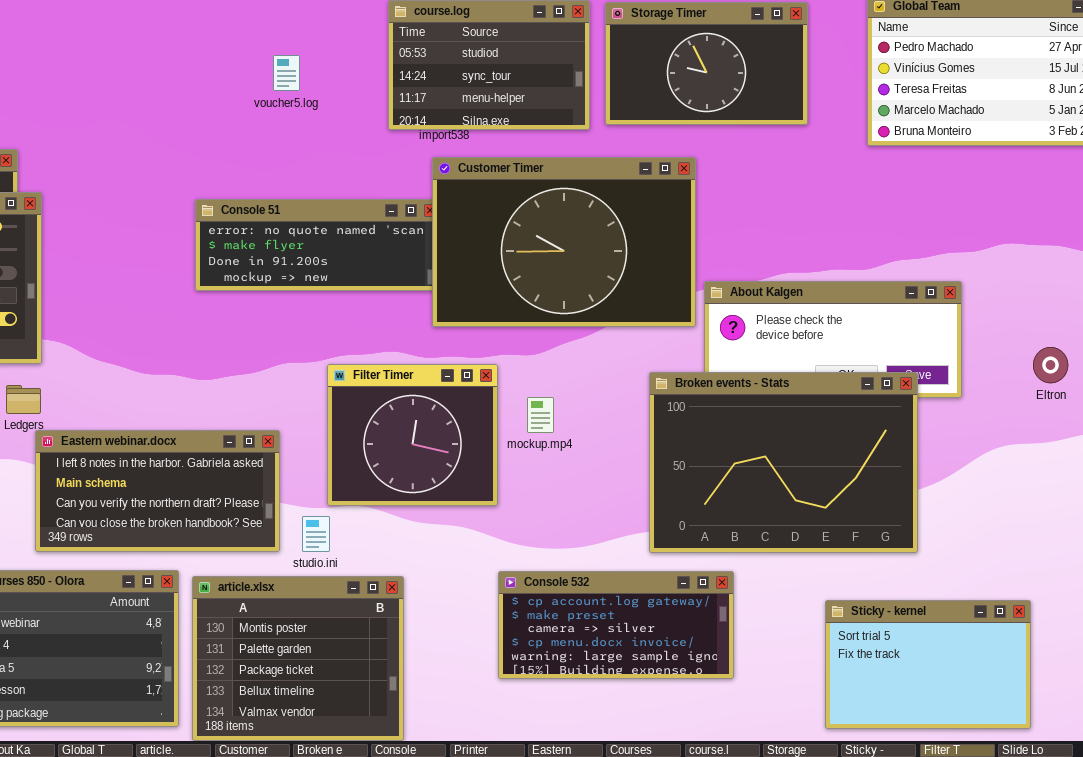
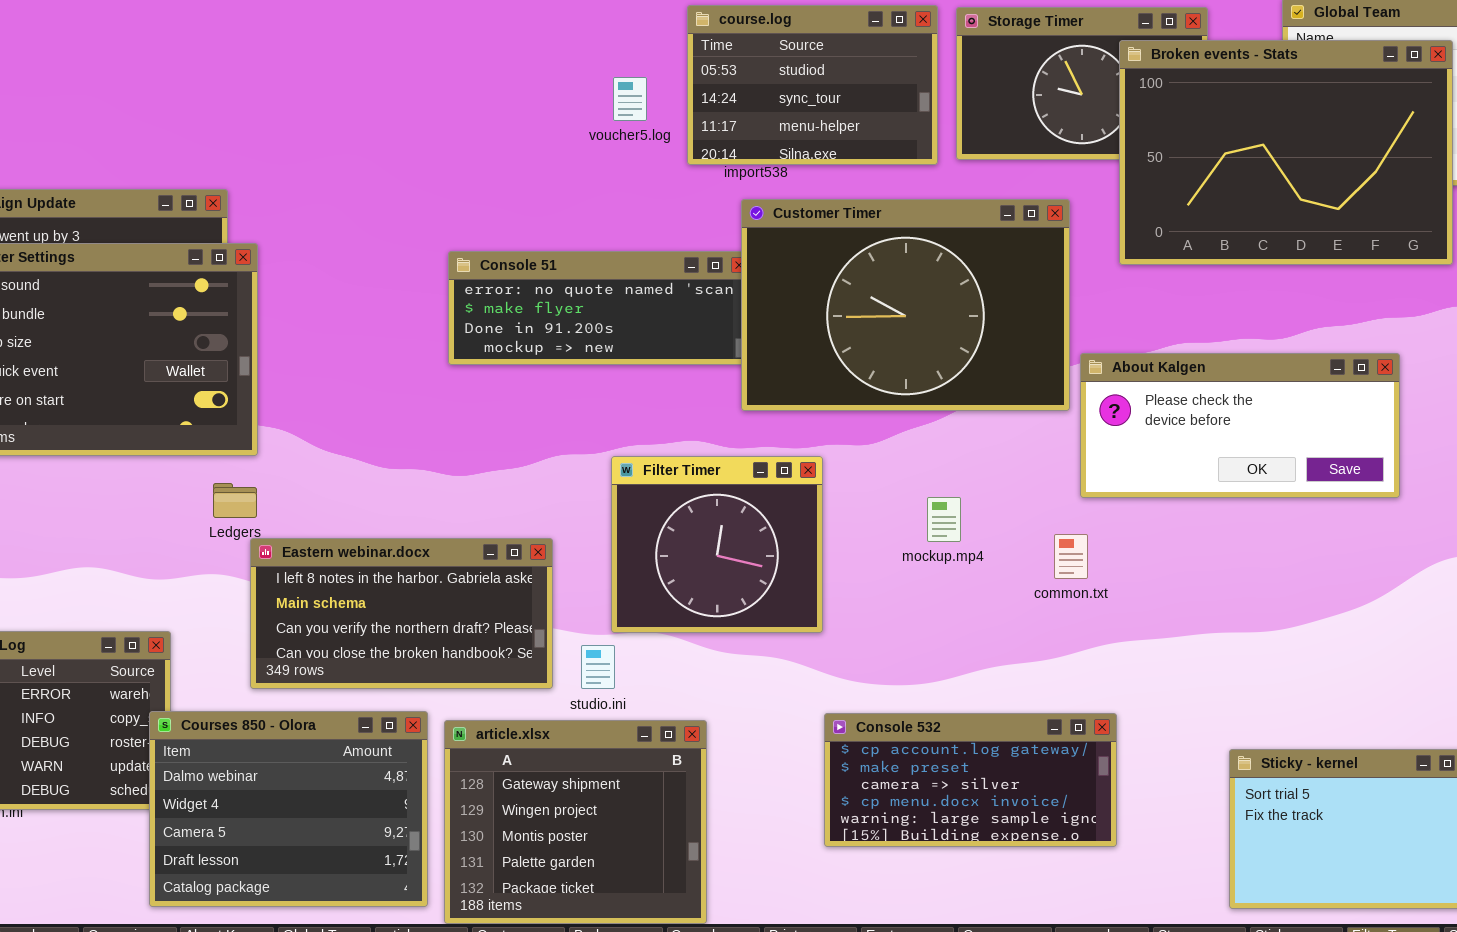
voucher5.log: [273,55,300,91] -> [613,77,647,121], moved
Broken events - Stats: [649,372,918,553] -> [1119,40,1453,265], moved
mockup.mp4: [527,397,554,433] -> [927,497,961,542], moved
article.xlsx: [192,576,404,741] -> [444,720,707,924], scrolled up 2 rows

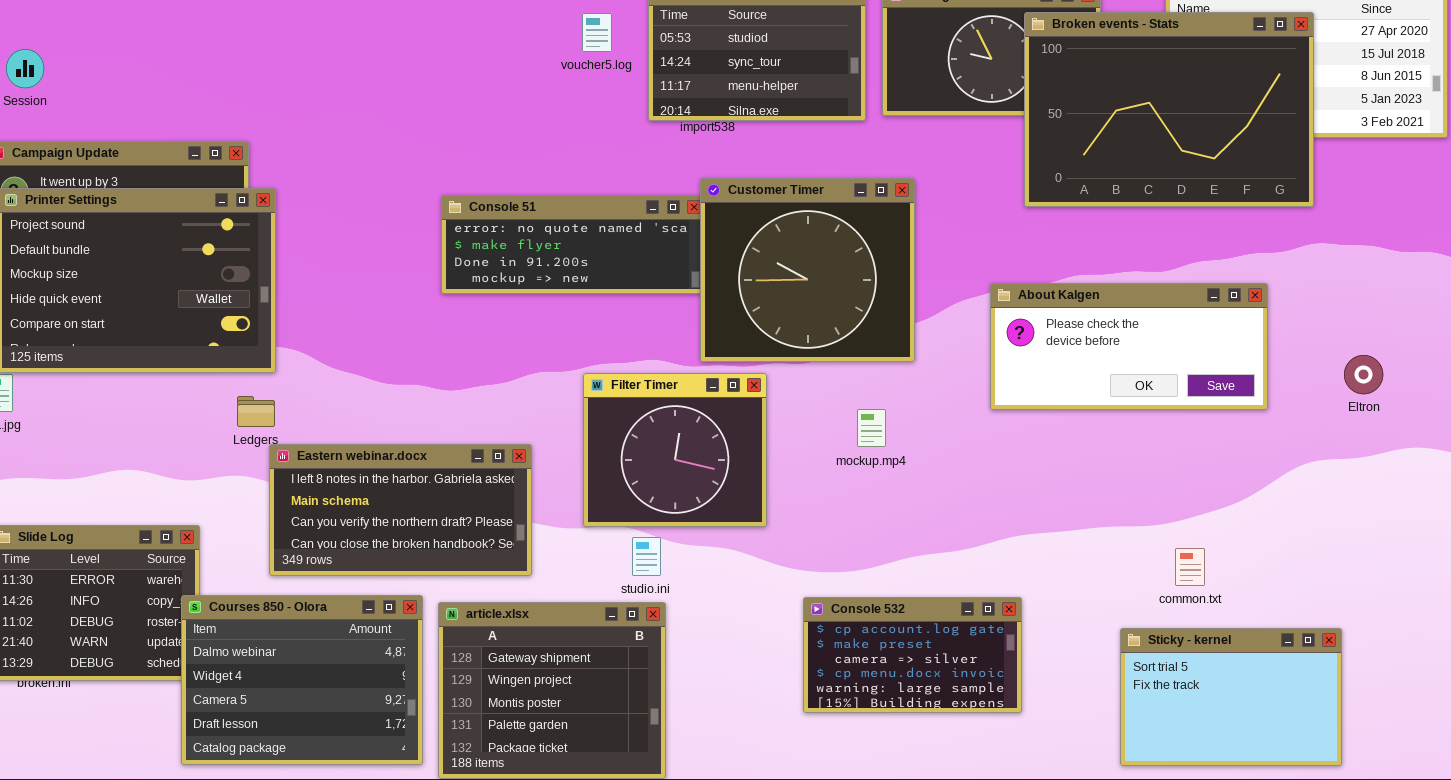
voucher5.log: [613,77,647,121] -> [582,13,612,52], moved
Customer Timer: [741,199,1070,411] -> [700,178,915,362], moved, resized
common.txt: [1054,534,1088,579] -> [1175,548,1205,586], moved
studio.ini: [581,645,615,689] -> [632,537,661,576], moved
Console 532: [824,713,1117,847] -> [803,597,1022,713], resized

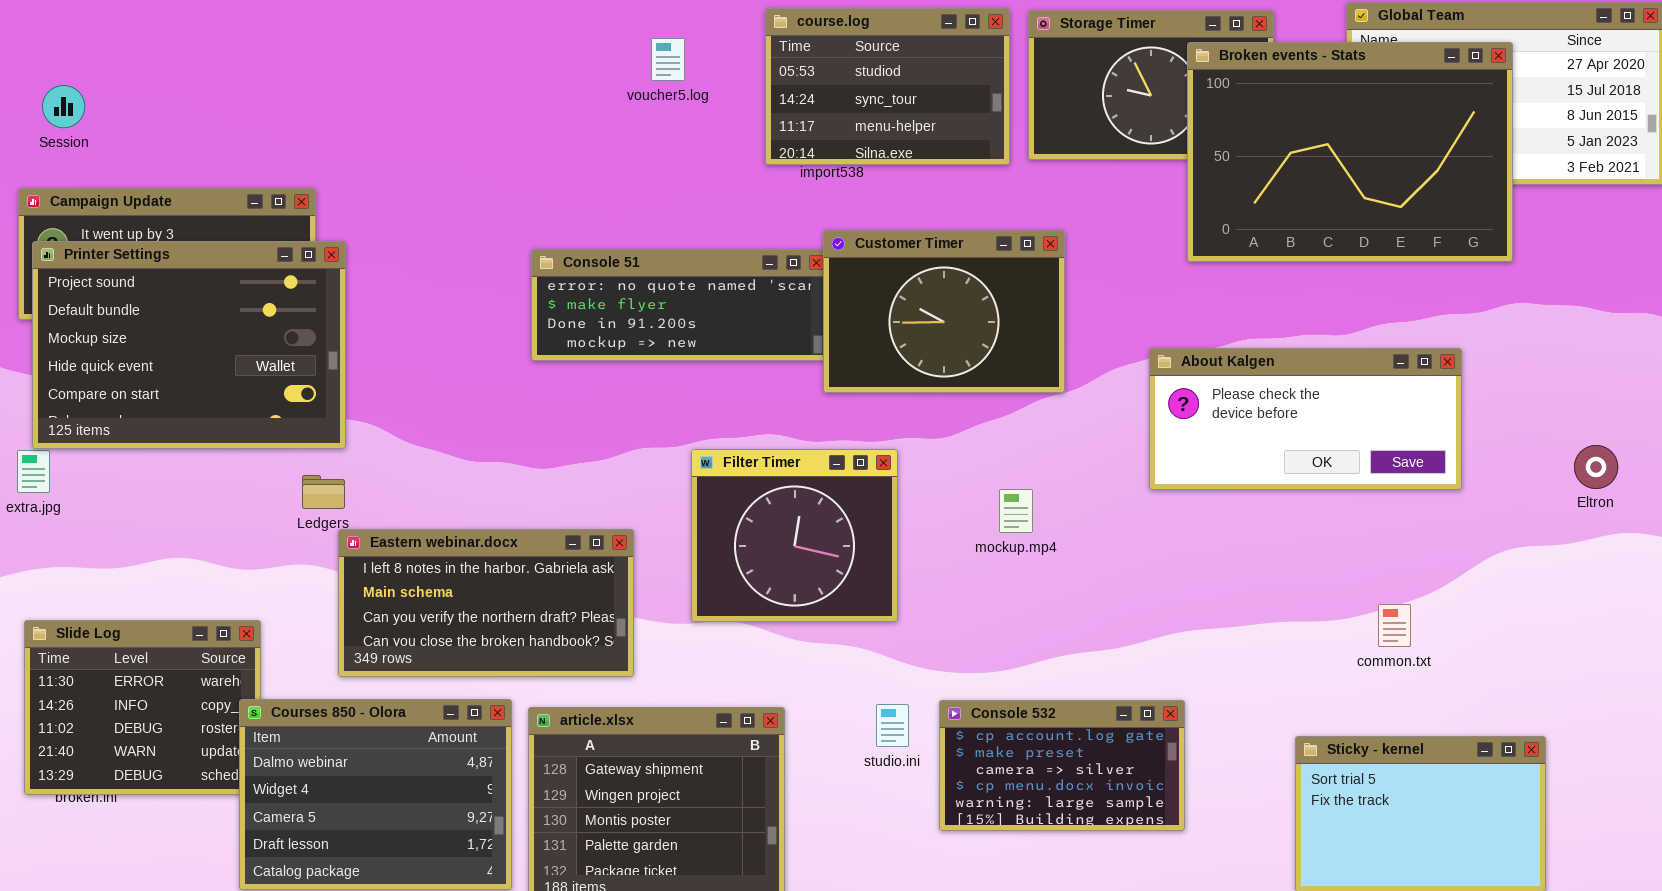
voucher5.log: [582,13,612,52] -> [651,38,685,81], moved
Customer Timer: [700,178,915,362] -> [823,230,1065,393], resized
Eltron: [1344,355,1383,394] -> [1574,445,1618,489], moved
studio.ini: [632,537,661,576] -> [876,704,909,747], moved
common.txt: [1175,548,1205,586] -> [1378,604,1411,647], moved

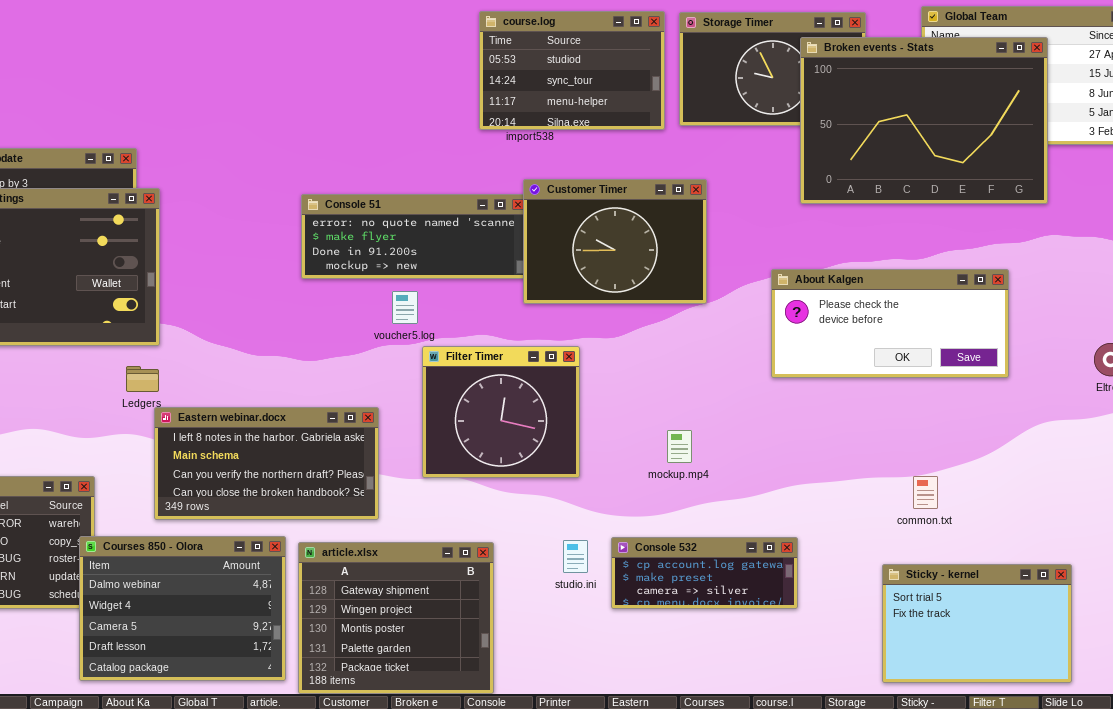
voucher5.log: [651,38,685,81] -> [392,291,418,324], moved
mockup.mp4: [999,489,1033,533] -> [667,430,692,463], moved
common.txt: [1378,604,1411,647] -> [913,476,938,509], moved
Console 532: [939,700,1185,831] -> [611,537,798,609], resized

